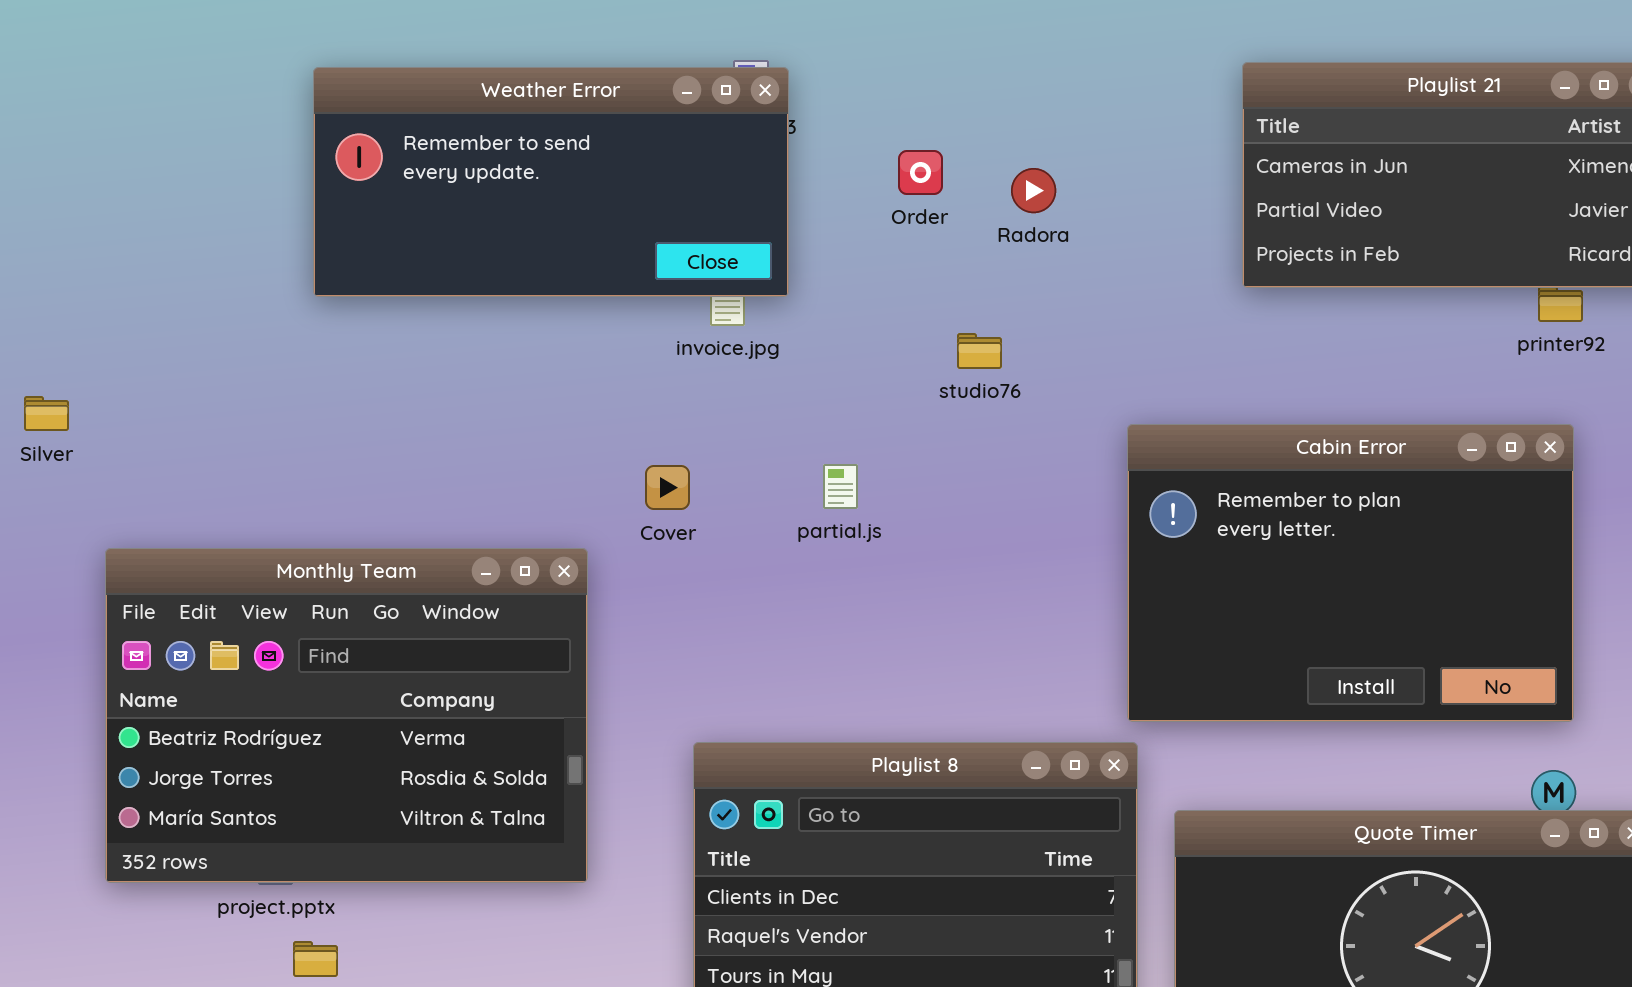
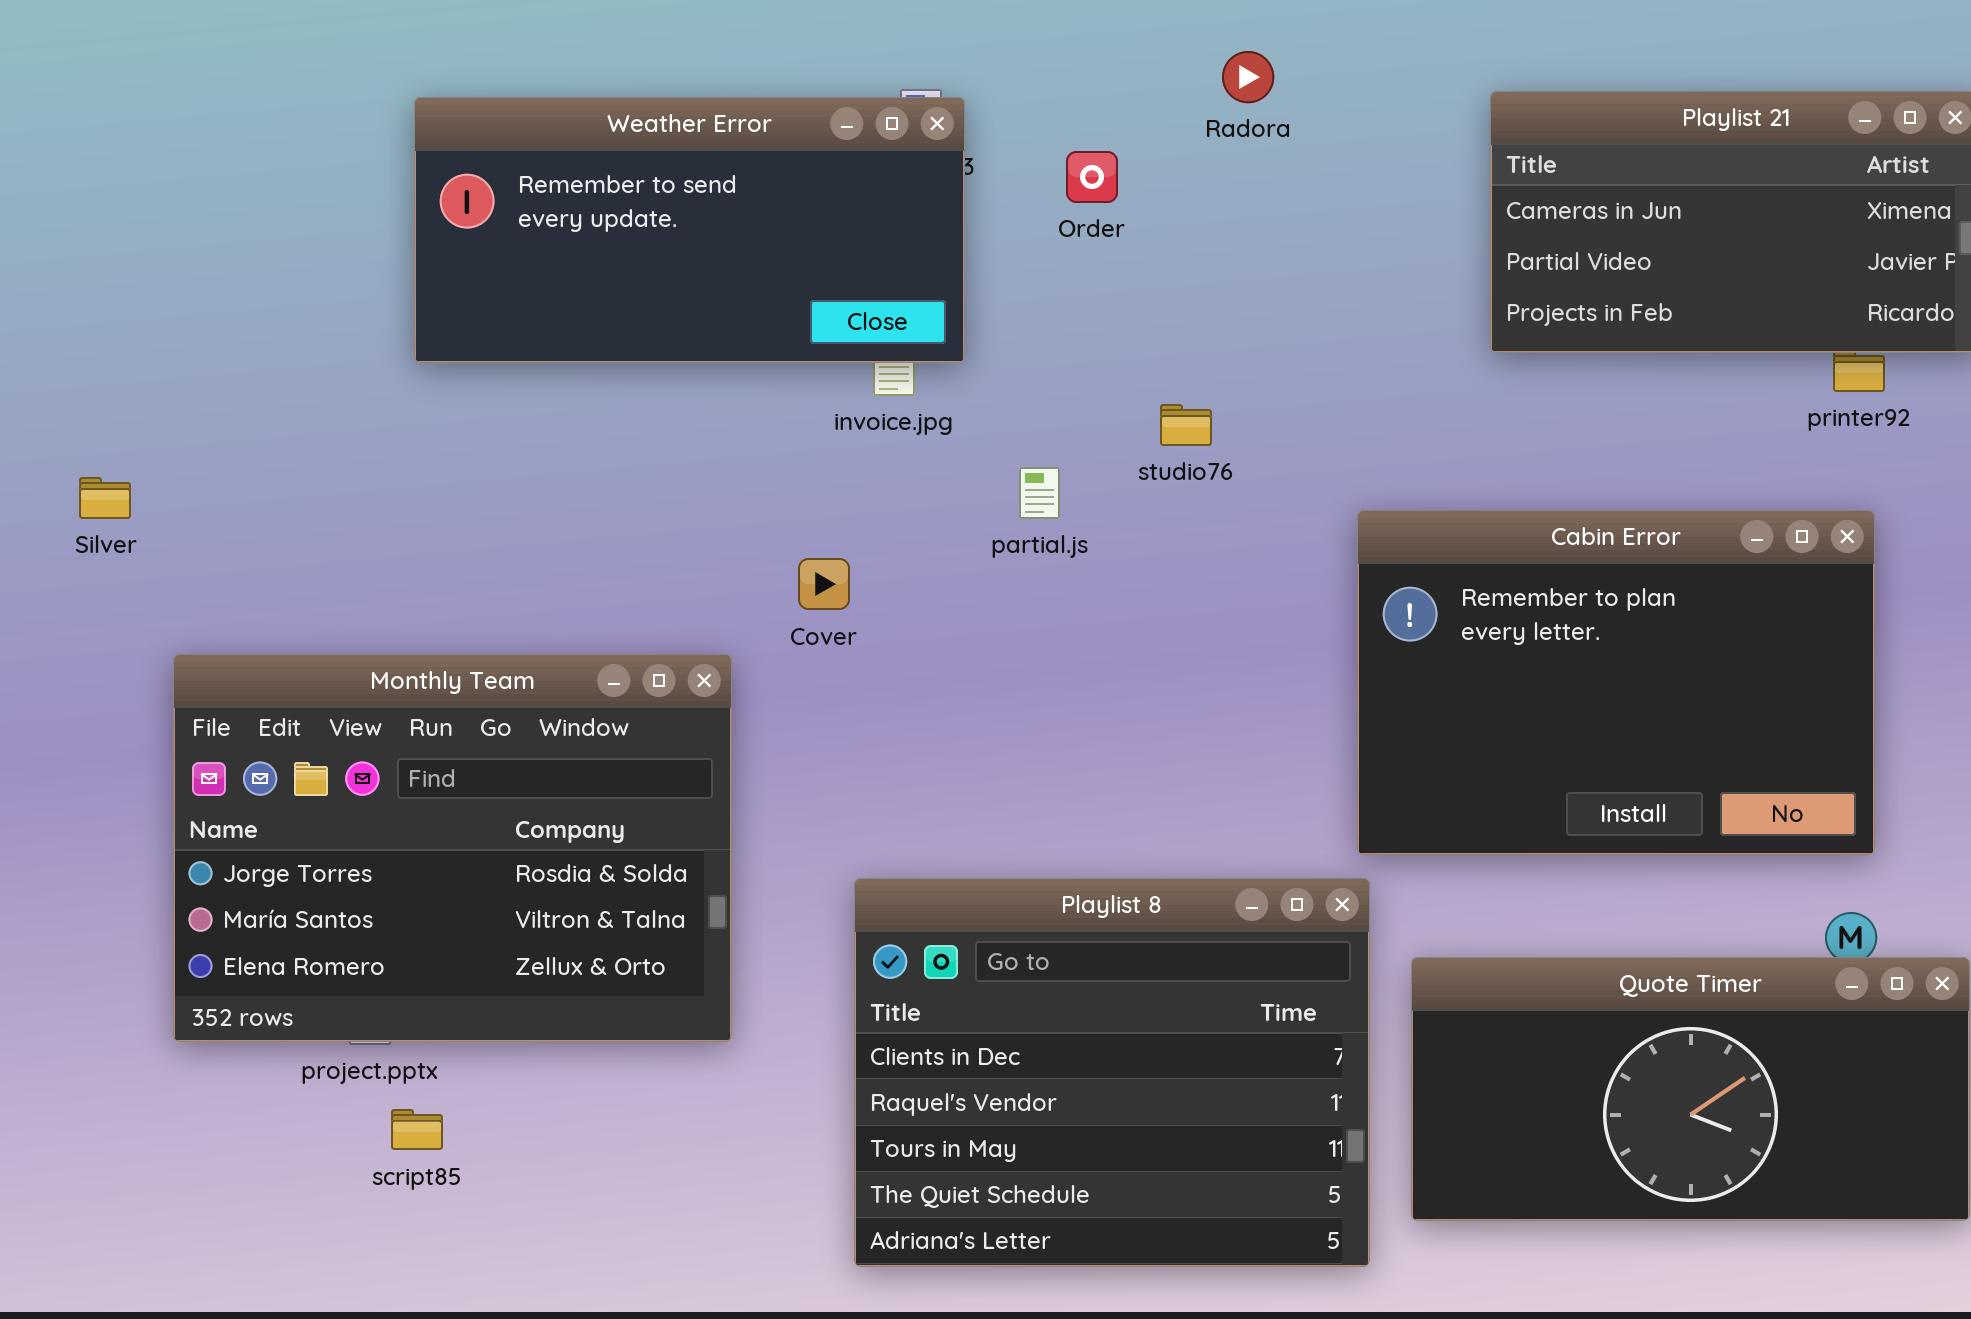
Order: [898,150,943,195] -> [1066,151,1118,203], moved
Radora: [1011,168,1056,213] -> [1222,51,1274,103], moved
partial.js: [823,464,858,509] -> [1019,467,1060,519], moved
Monthly Team: [105,548,588,883] -> [173,654,732,1042], scrolled down 1 row

